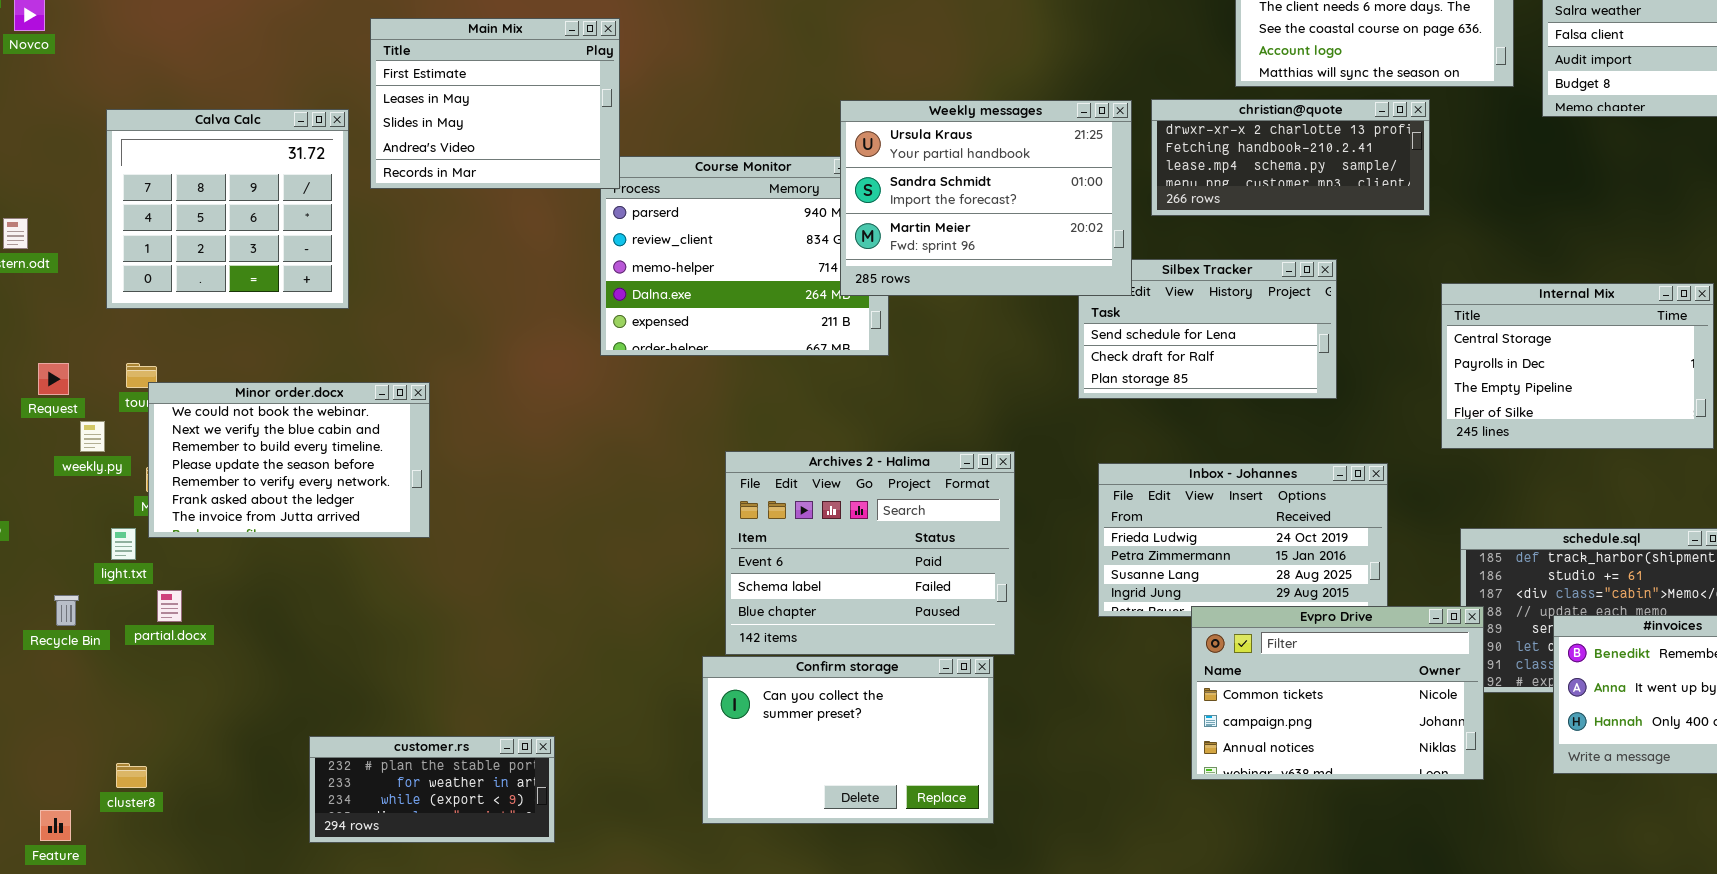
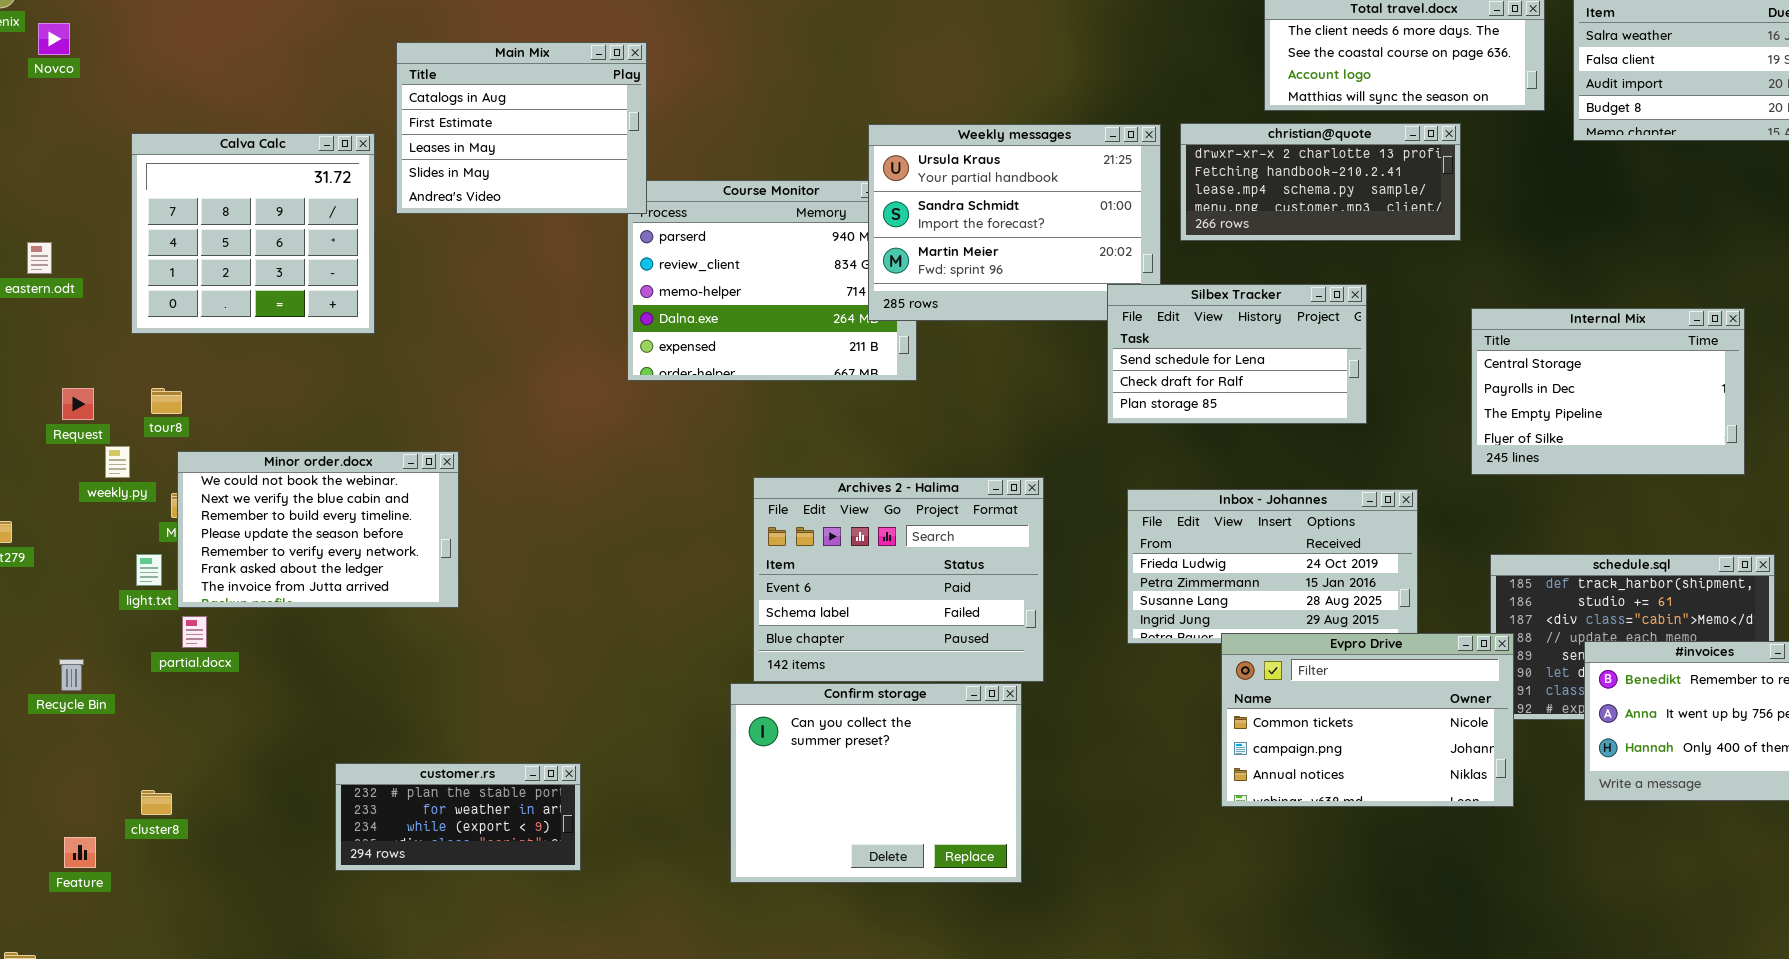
Main Mix: [370,18,620,189] -> [396,42,647,214], scrolled up 1 row
Silbex Tracker: [1078,259,1337,399] -> [1107,284,1367,424], raised
Minor order.docx: [148,382,430,538] -> [177,451,459,608], moved
Recycle Bin: [54,595,79,626] -> [59,659,84,691], moved
Confirm storage: [702,656,994,824] -> [730,683,1022,883], resized

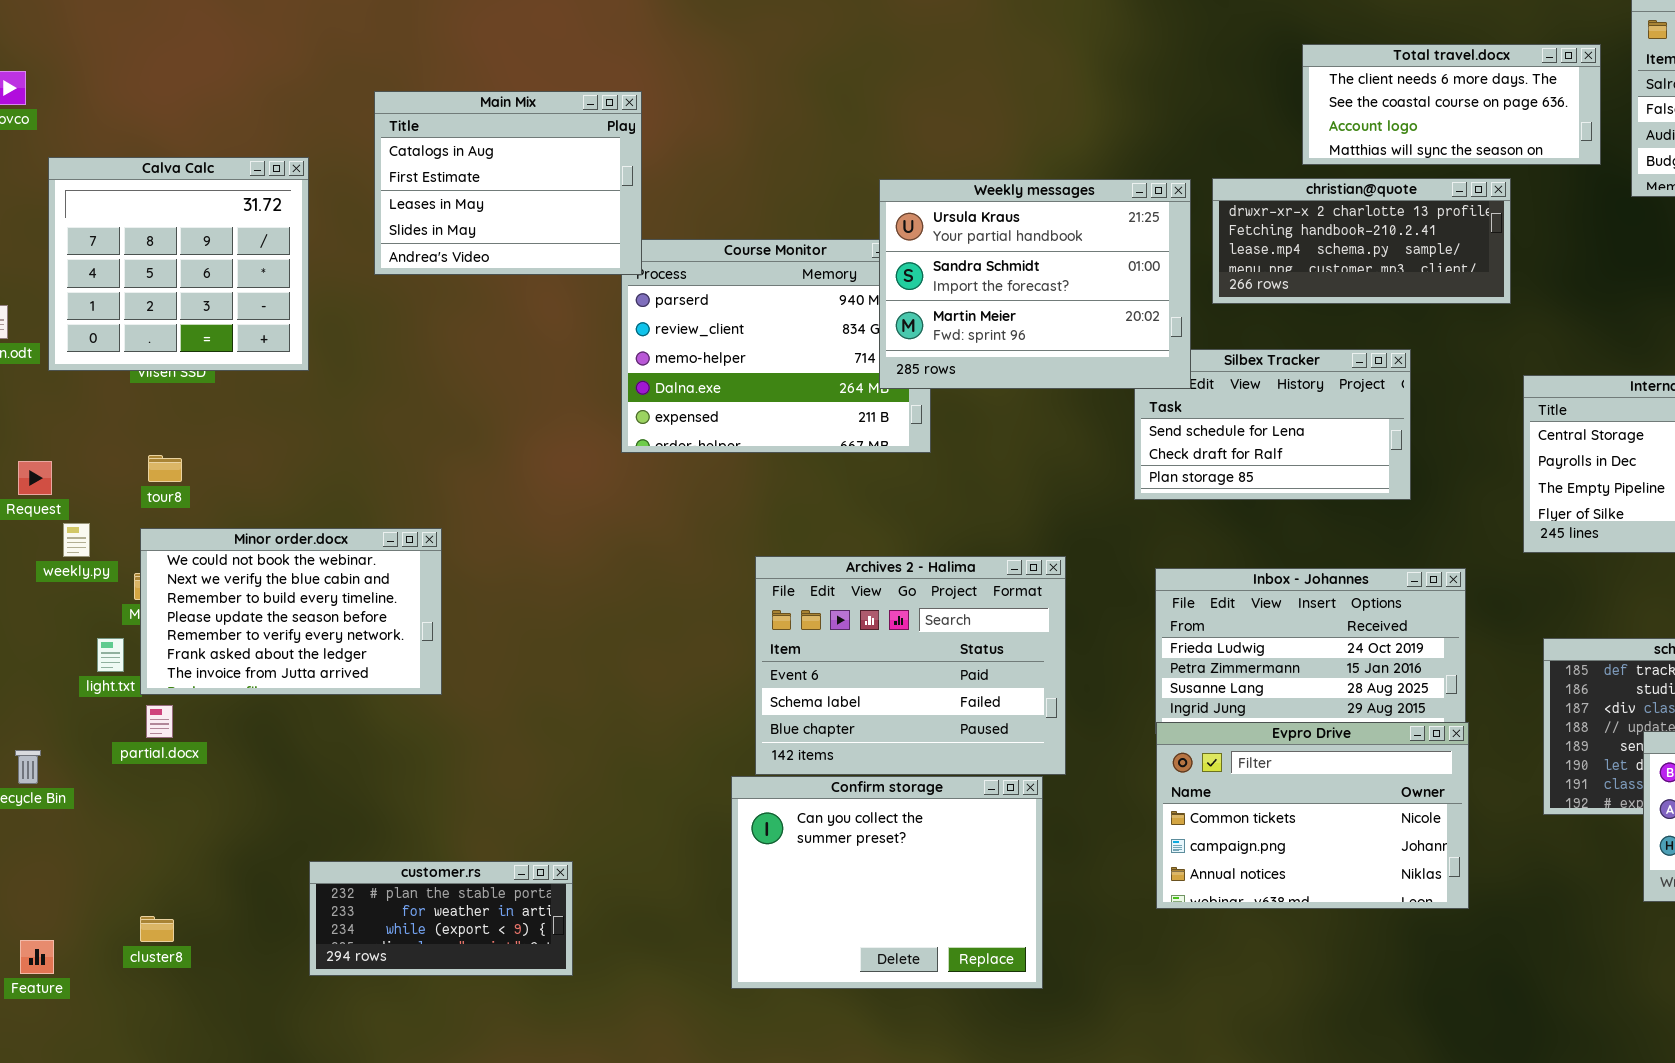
Weekly messages: [868,124,1161,321] -> [879,179,1191,389], raised
Calva Calc: [131,133,375,334] -> [48,157,309,371], moved
tour8: [151,388,182,414] -> [148,455,182,482], moved
Evpro Drive: [1221,633,1514,807] -> [1156,722,1469,909], moved
cluster8: [141,790,172,815] -> [140,916,174,942], moved

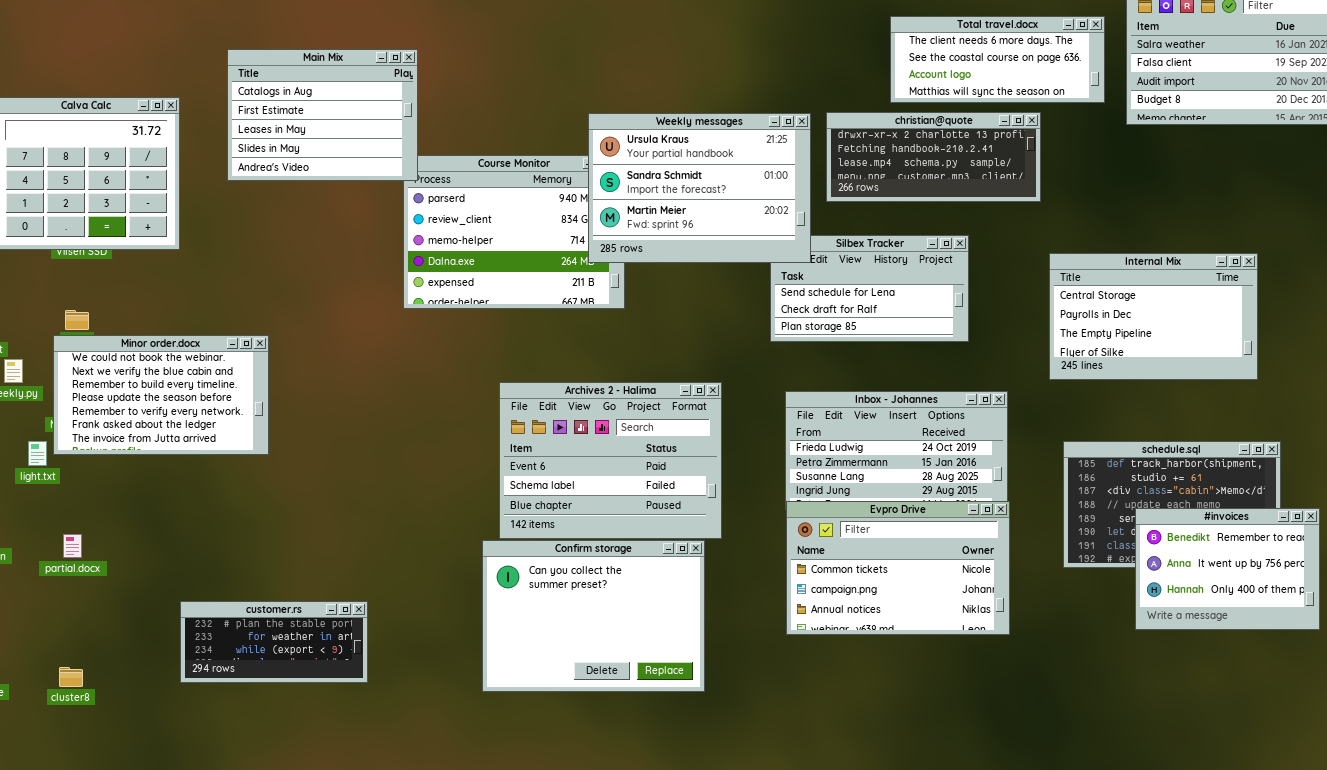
Minor order.docx: [140,528,442,695] -> [53,335,269,455], moved
partial.docx: [146,705,173,738] -> [63,534,82,558], moved
cluster8: [140,916,174,942] -> [59,667,83,687], moved

